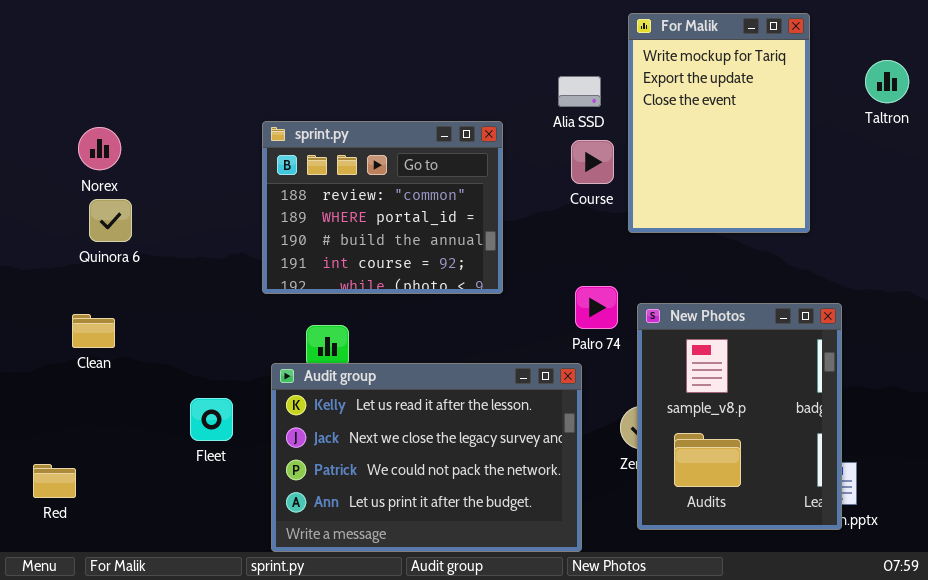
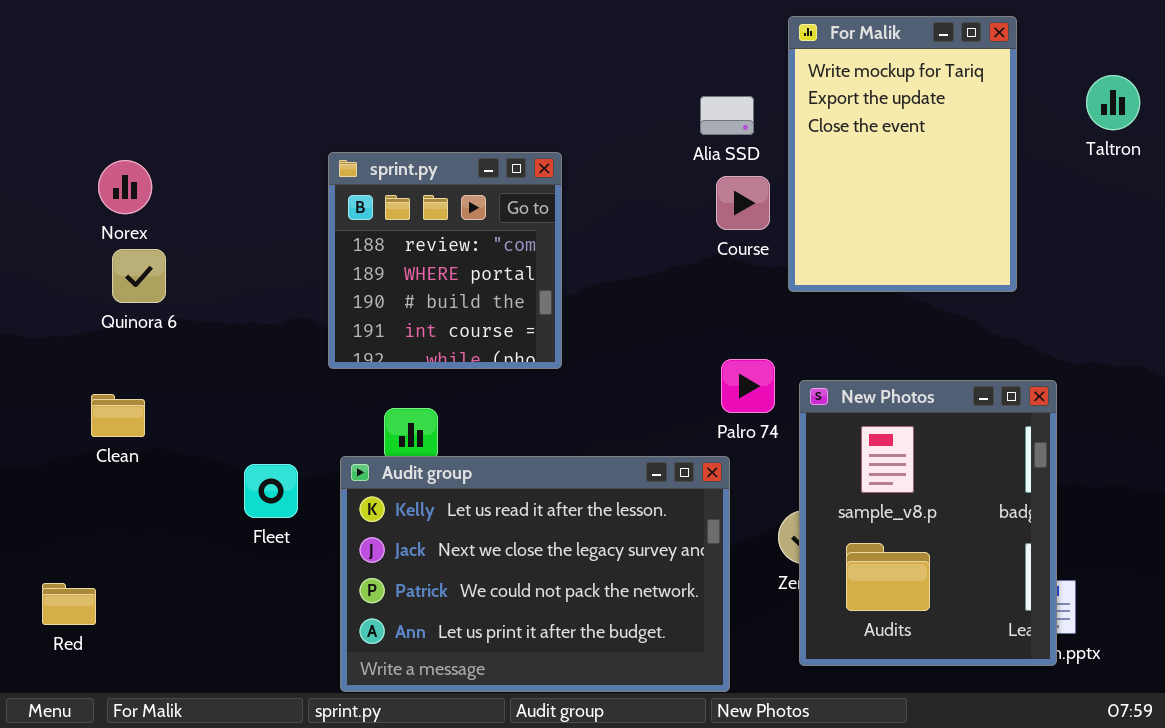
sprint.py: [262,121,503,294] -> [328,152,562,369], resized
Fleet: [190,398,233,441] -> [244,464,298,518], moved

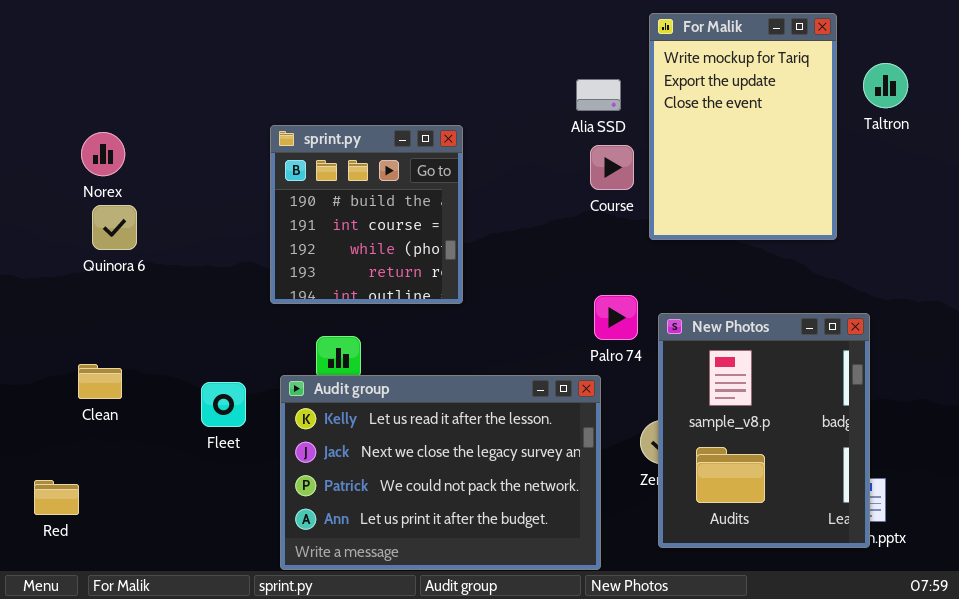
Taltron: [1086,75,1140,130] -> [863,63,908,108], moved
sprint.py: [328,152,562,369] -> [270,125,463,304], scrolled down 2 rows
Clean: [91,394,145,437] -> [78,364,122,399], moved

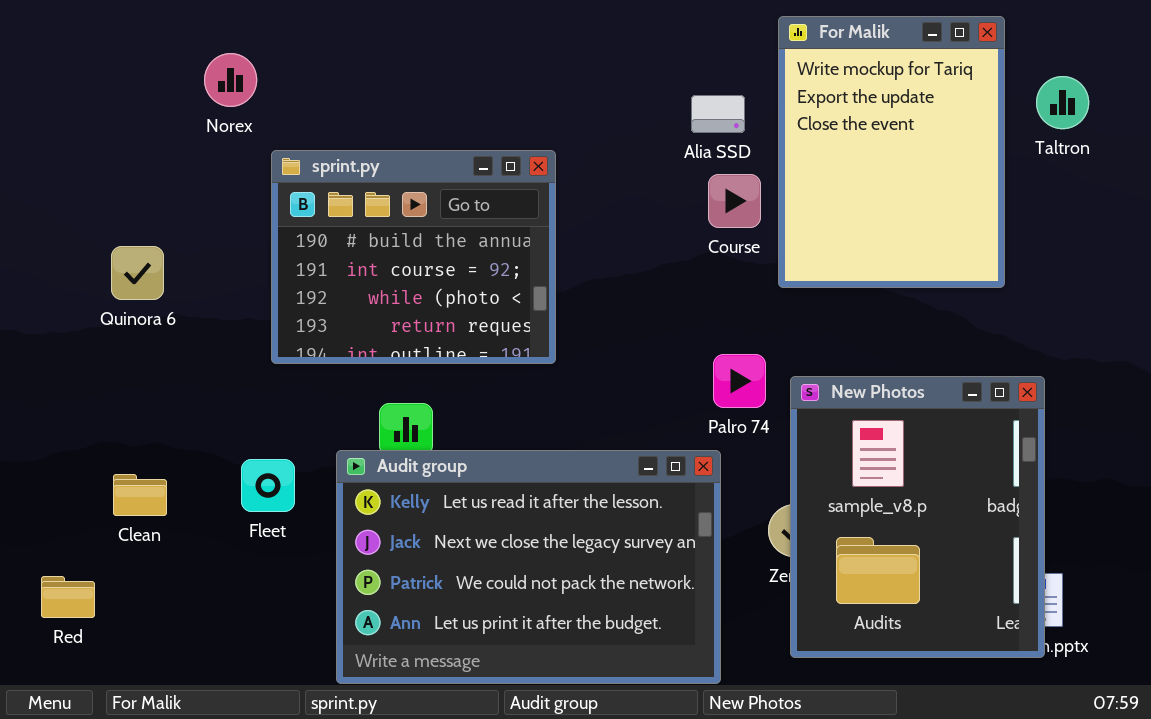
sprint.py: [270,125,463,304] -> [271,150,556,364], resized
Norex: [81,132,125,176] -> [204,53,257,107], moved
Clean: [78,364,122,399] -> [113,474,167,516], moved

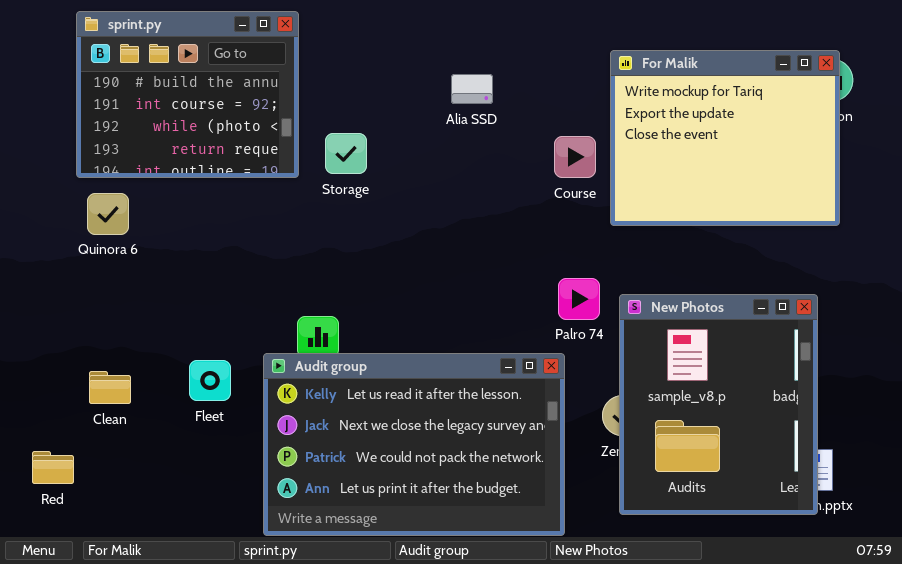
For Malik: [778,16,1005,288] -> [610,50,840,226], resized
Alia SSD: [691,95,745,133] -> [451,74,493,104], moved
sprint.py: [271,150,556,364] -> [76,11,299,178], moved

